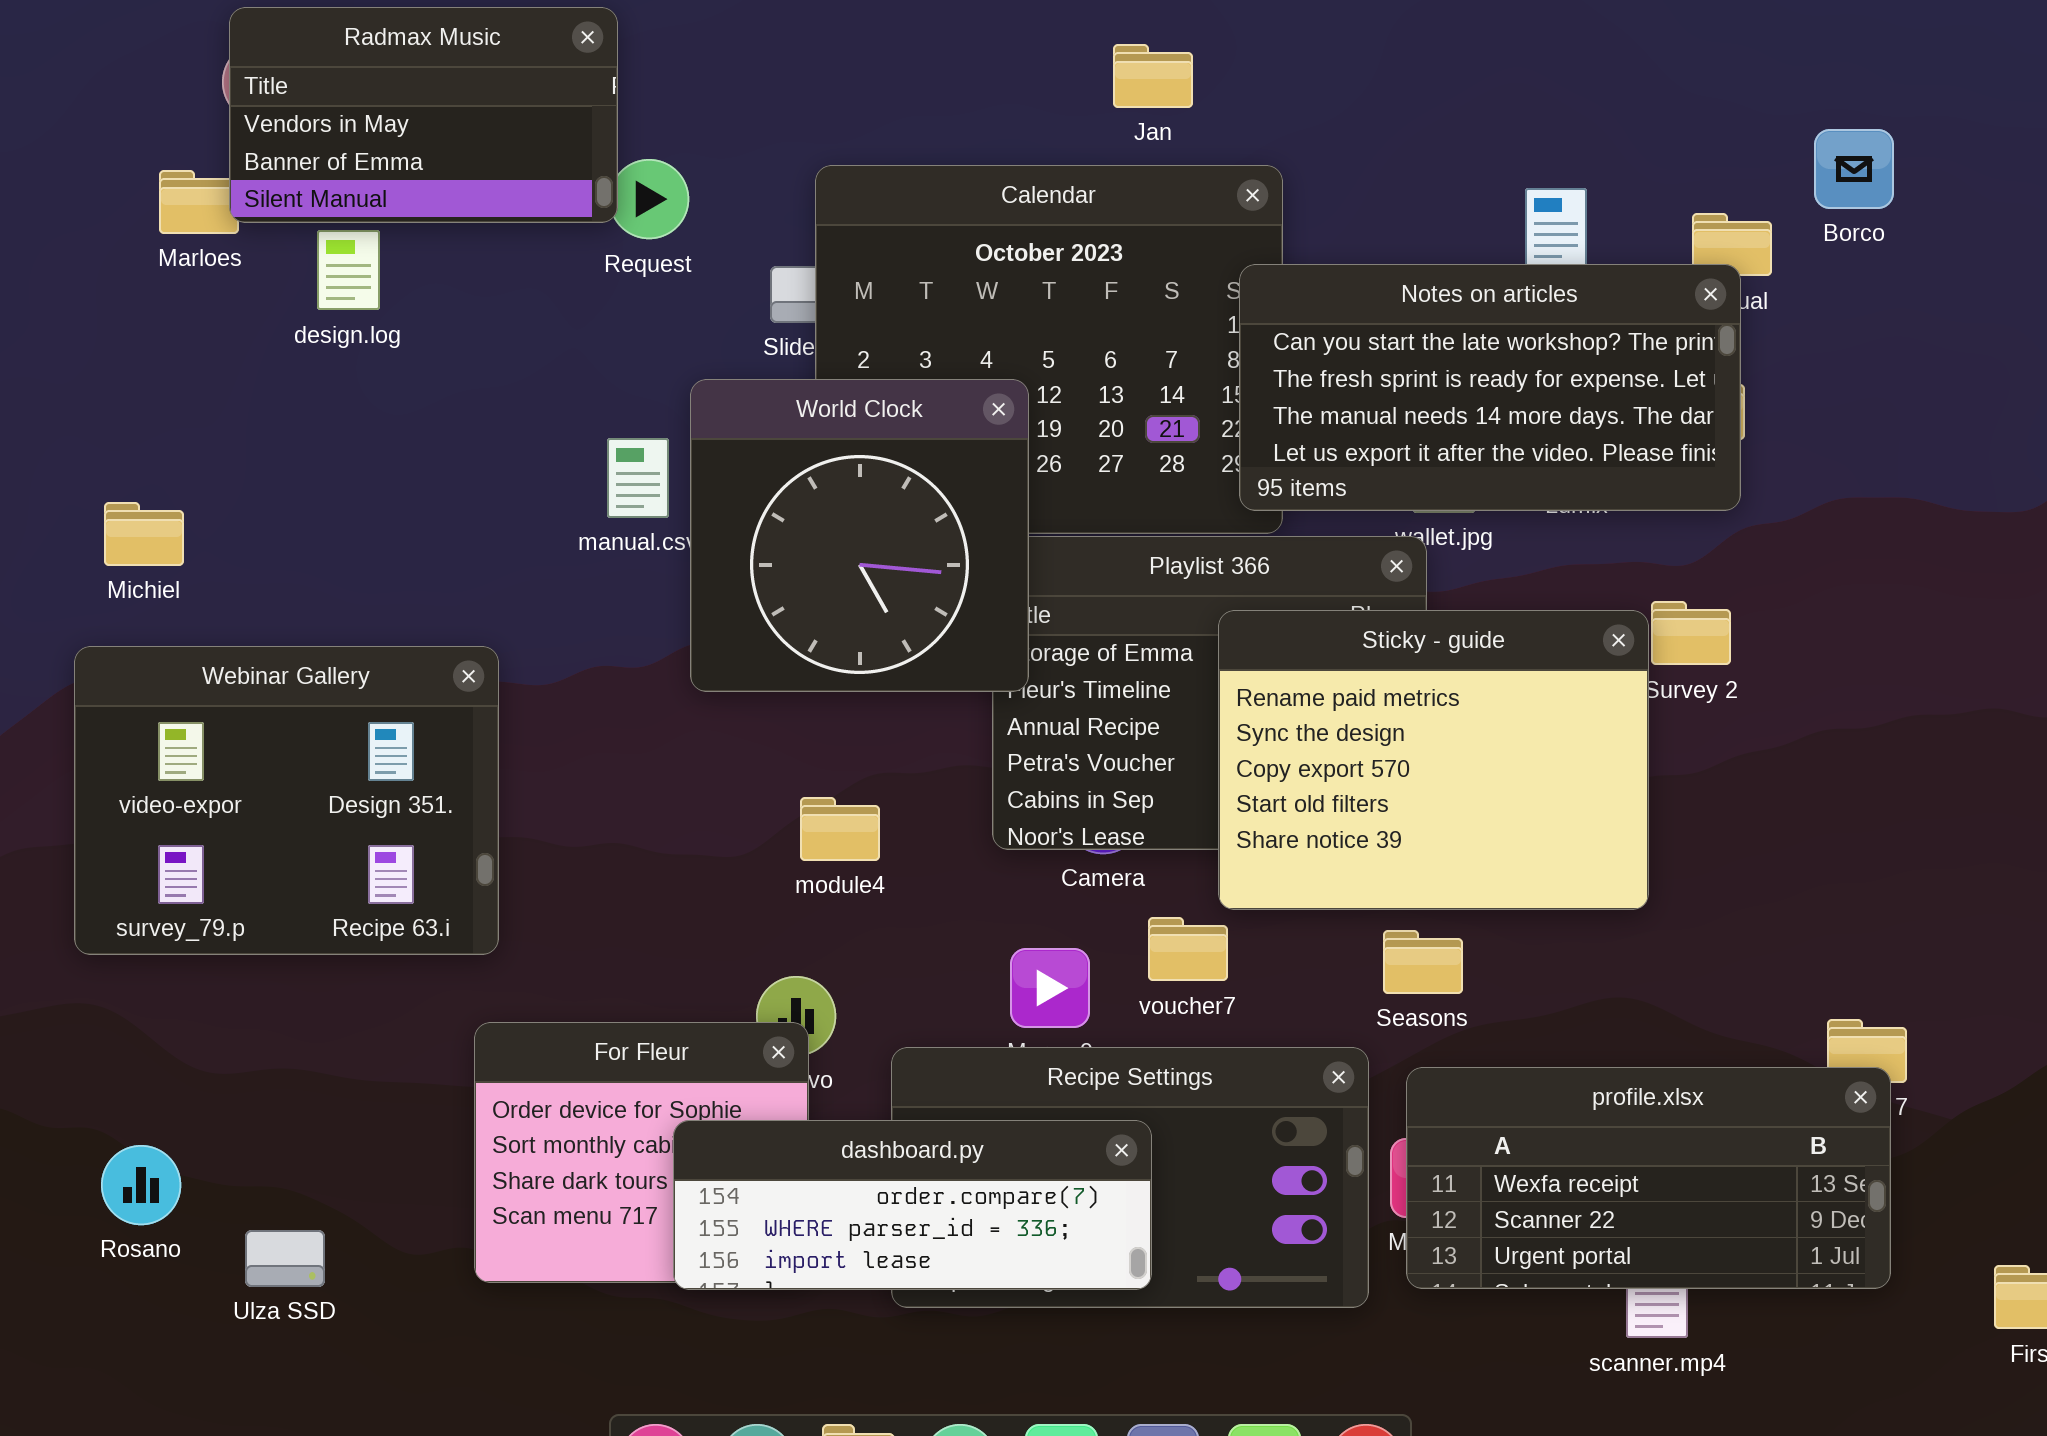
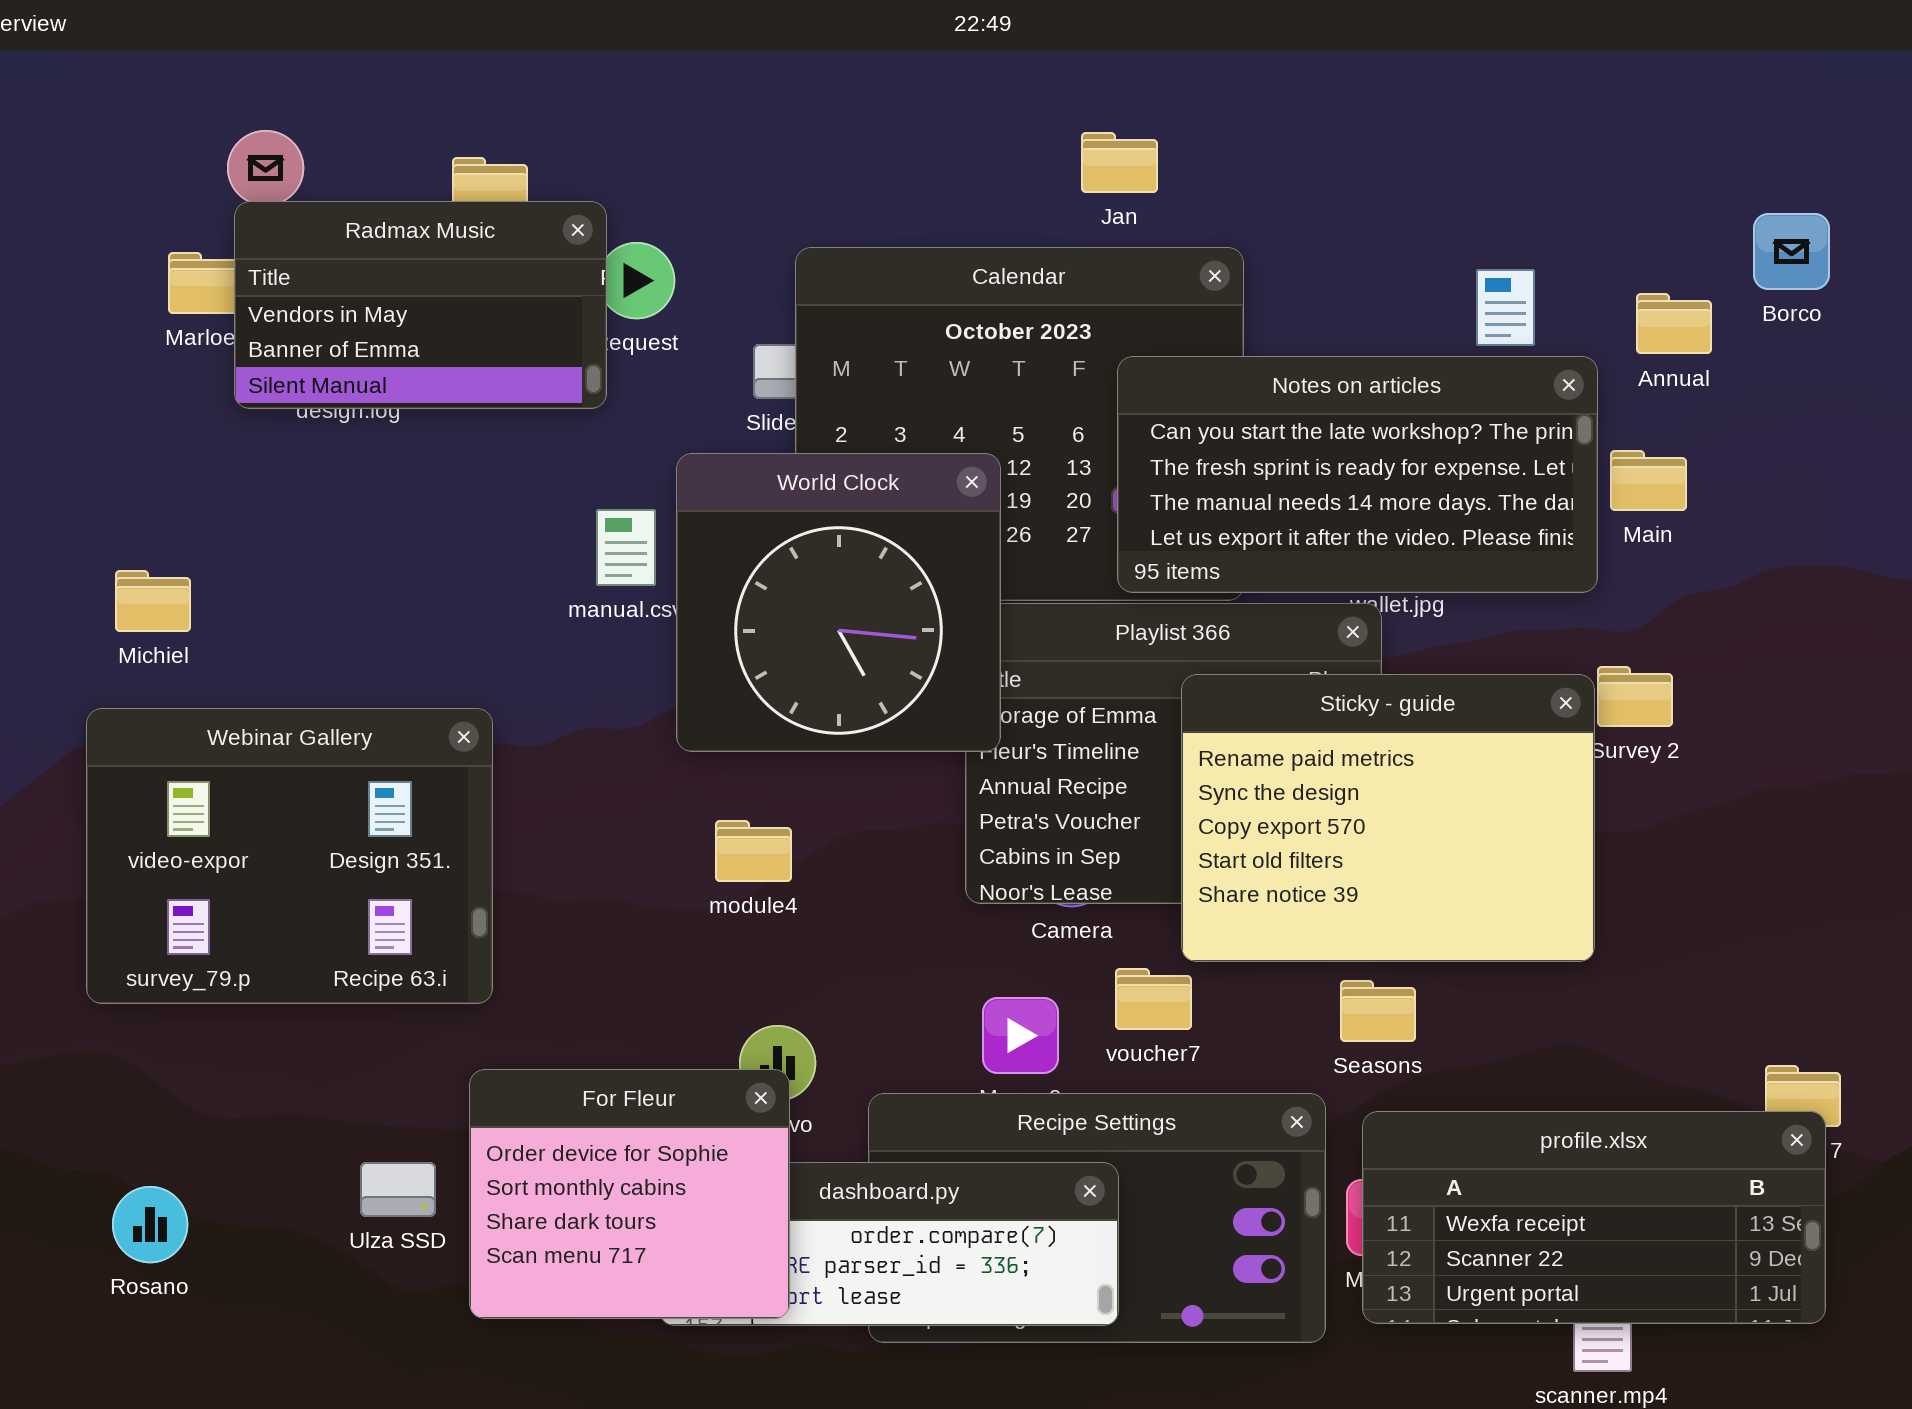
Radmax Music: [229,7,618,223] -> [234,201,607,409], moved
Notes on articles: [1239,264,1741,511] -> [1117,356,1598,593], moved
module4: [800,797,880,861] -> [715,820,792,882], moved
For Fleur: [474,1022,809,1283] -> [469,1069,790,1319], raised
Ulza SSD: [245,1230,325,1287] -> [360,1162,436,1217], moved

